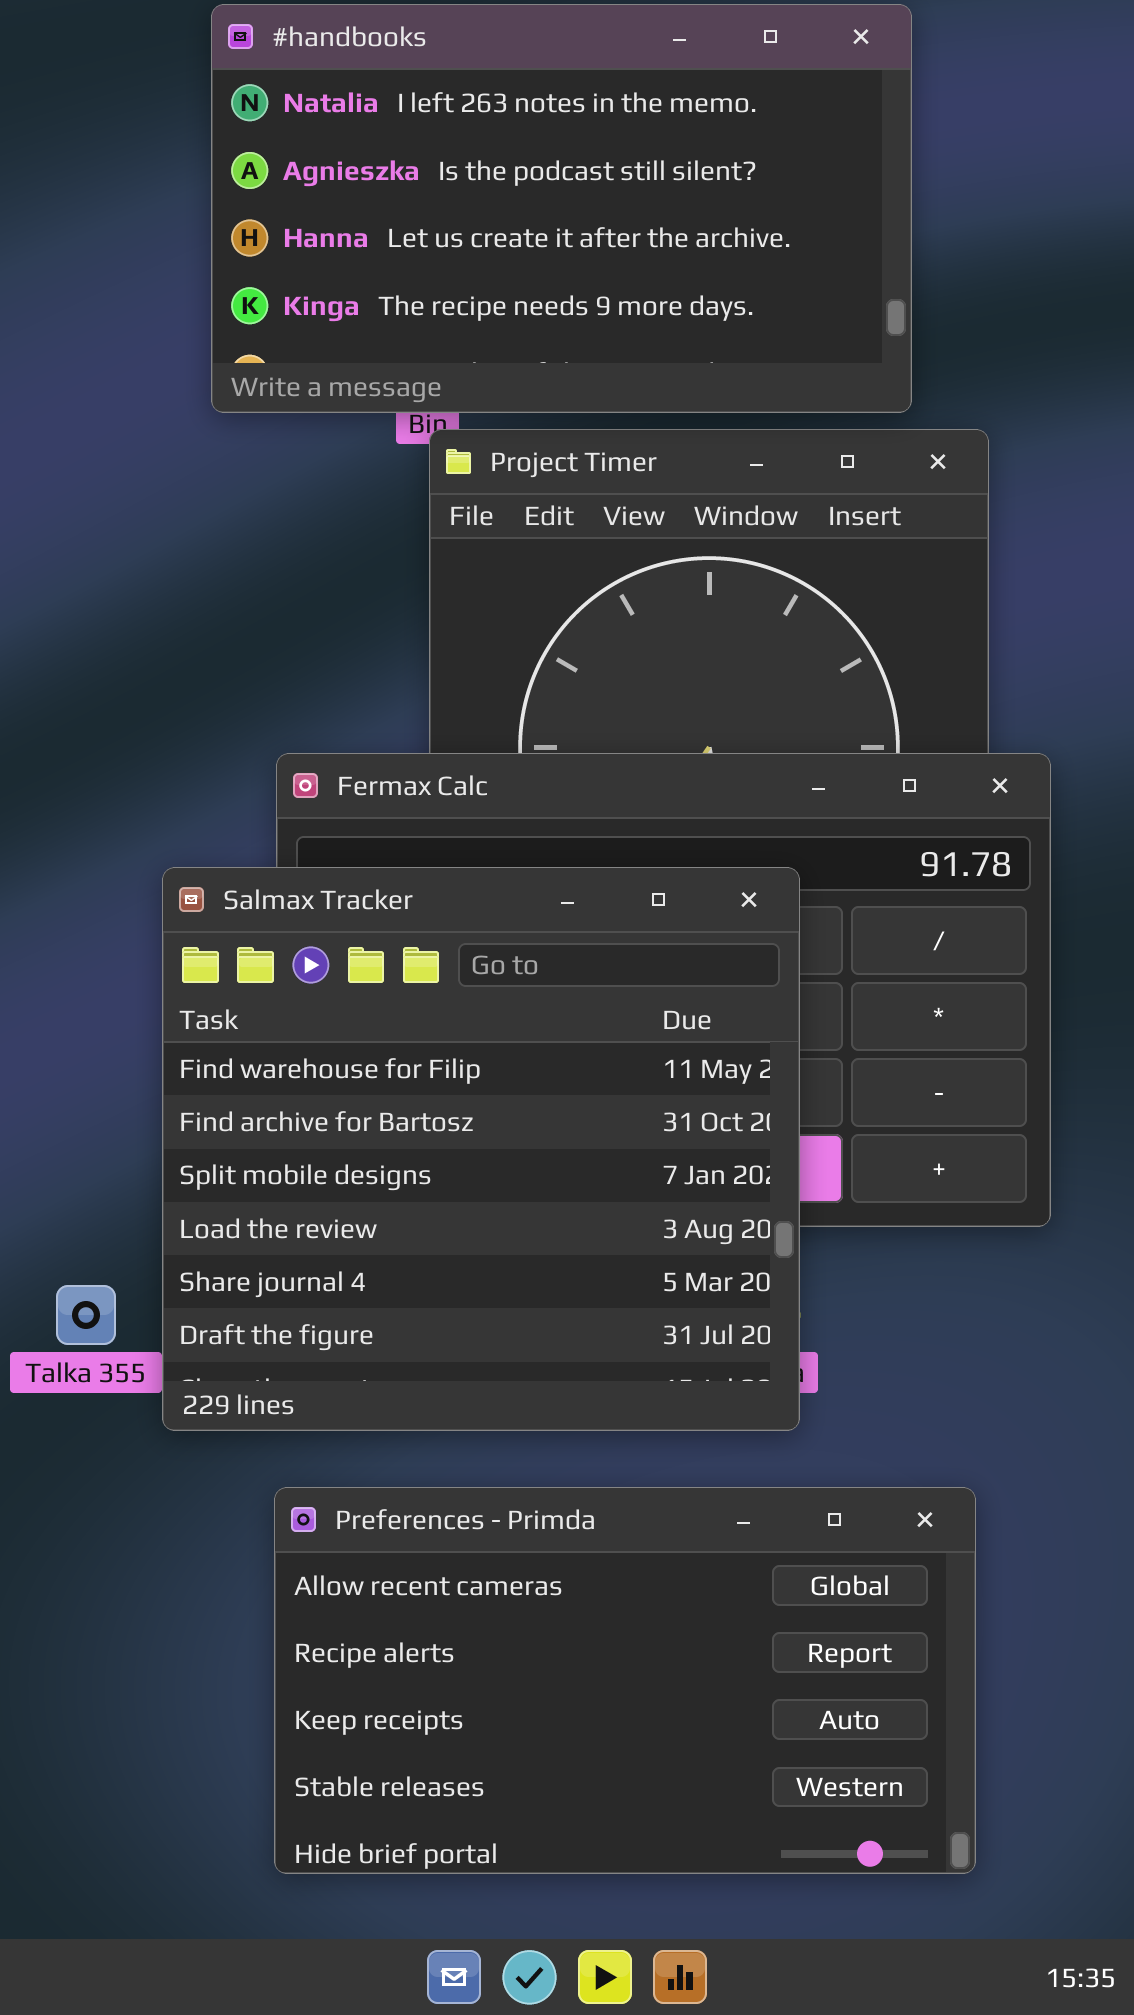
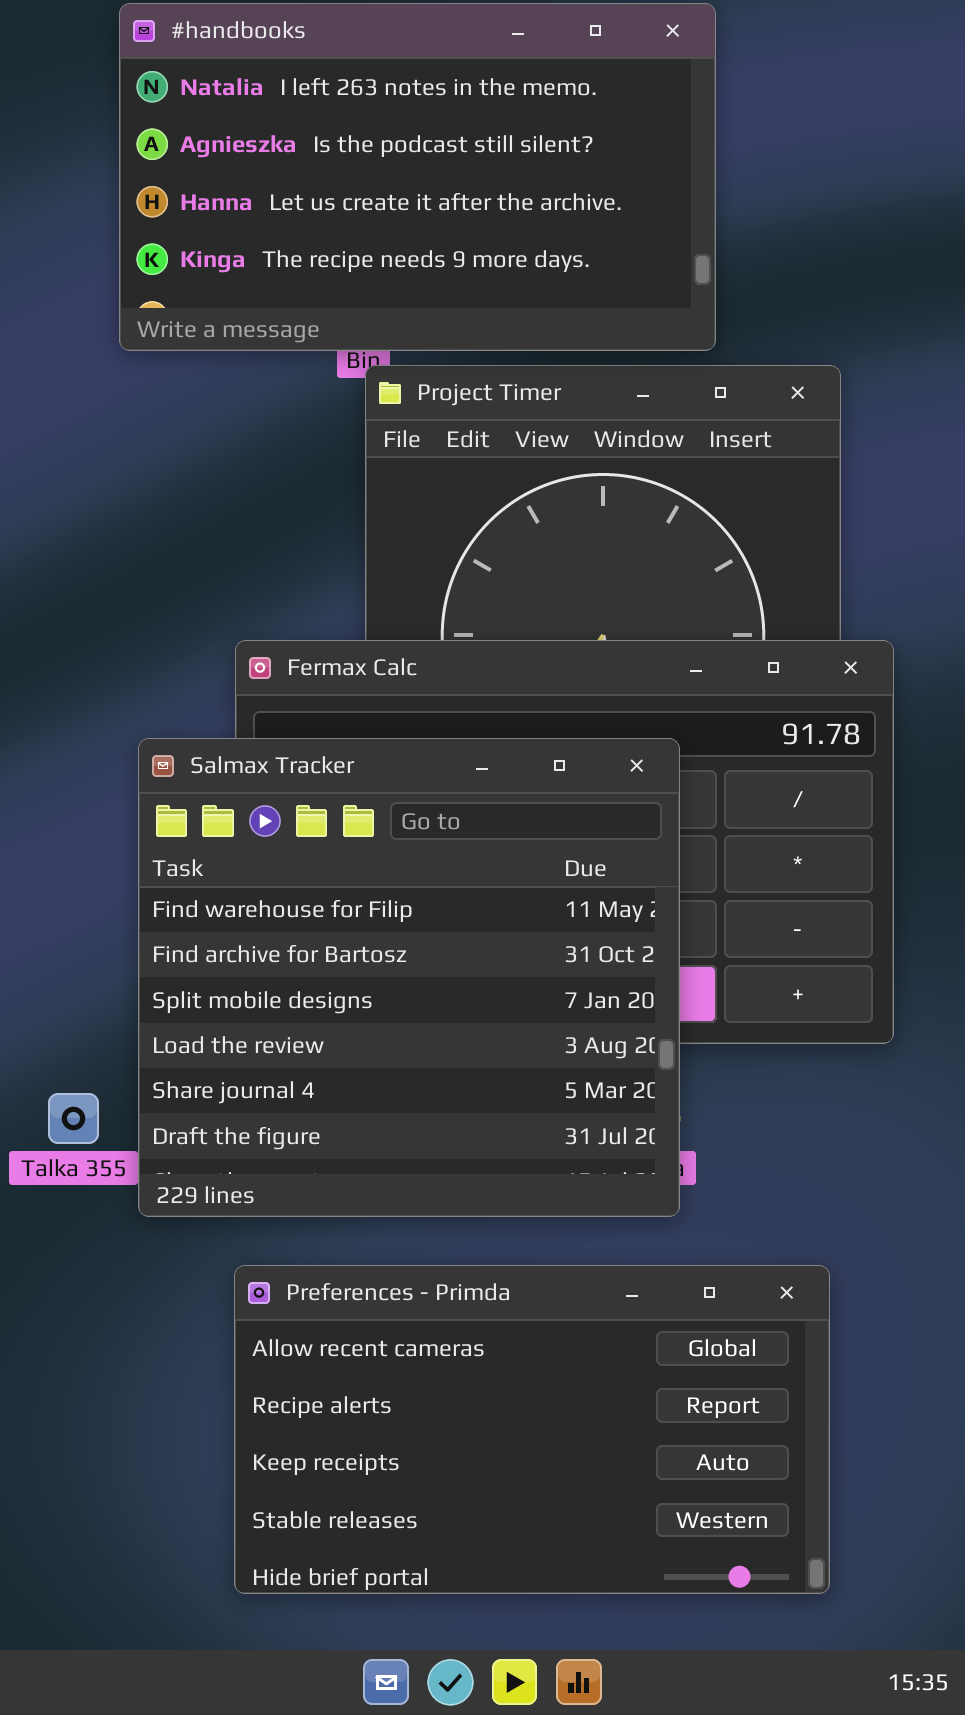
#handbooks: [211,4,912,413] -> [119,3,716,351], moved

